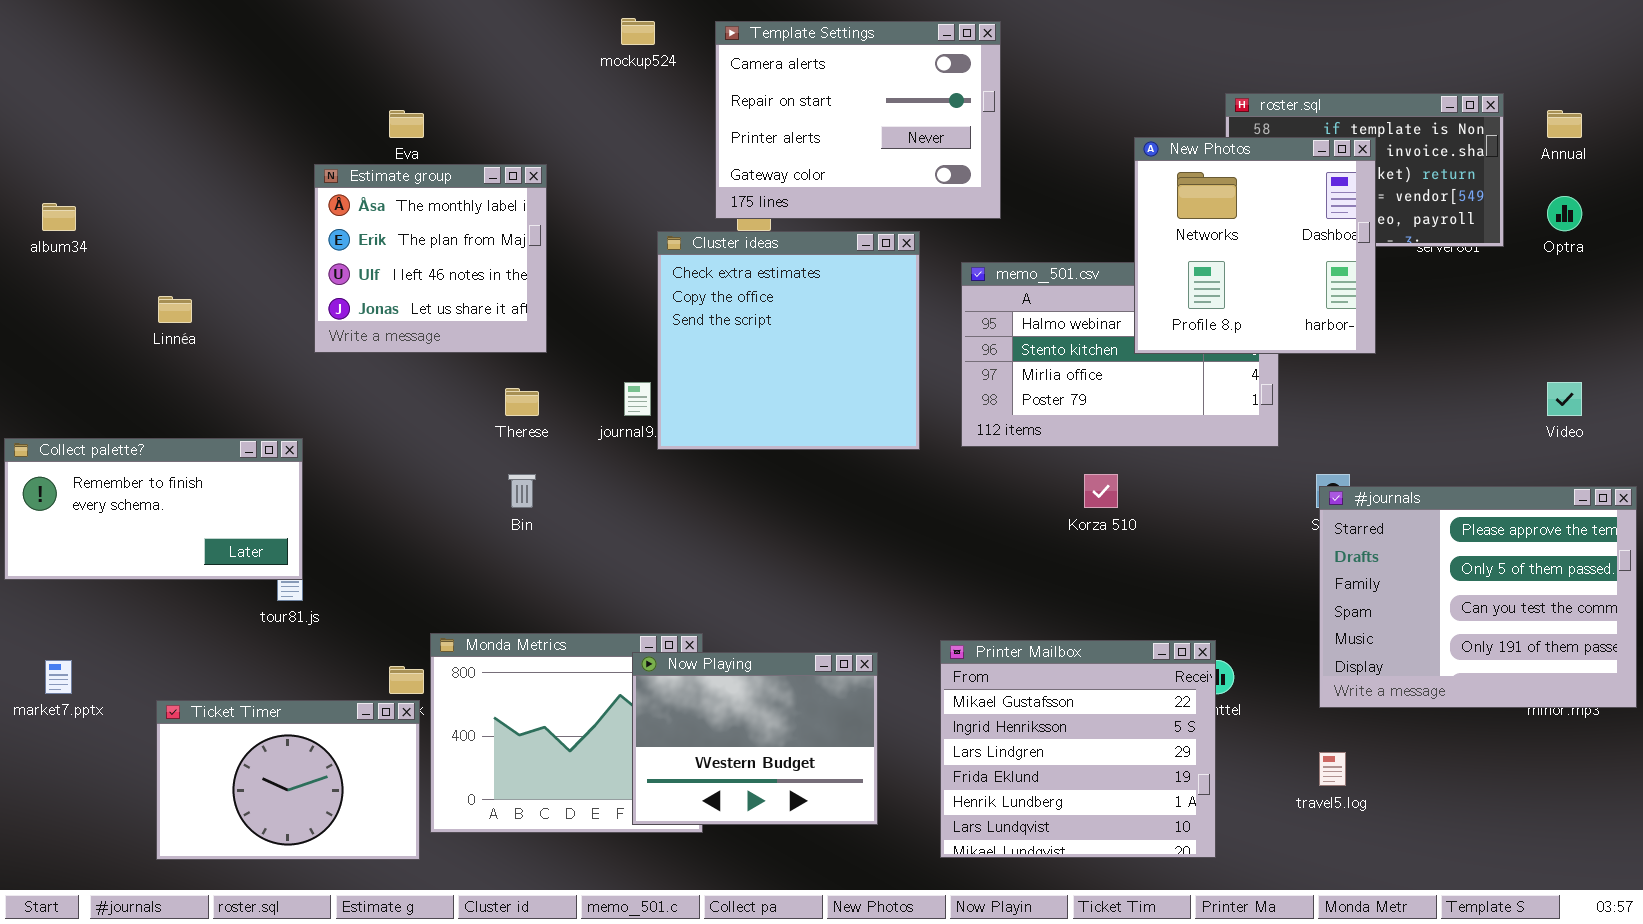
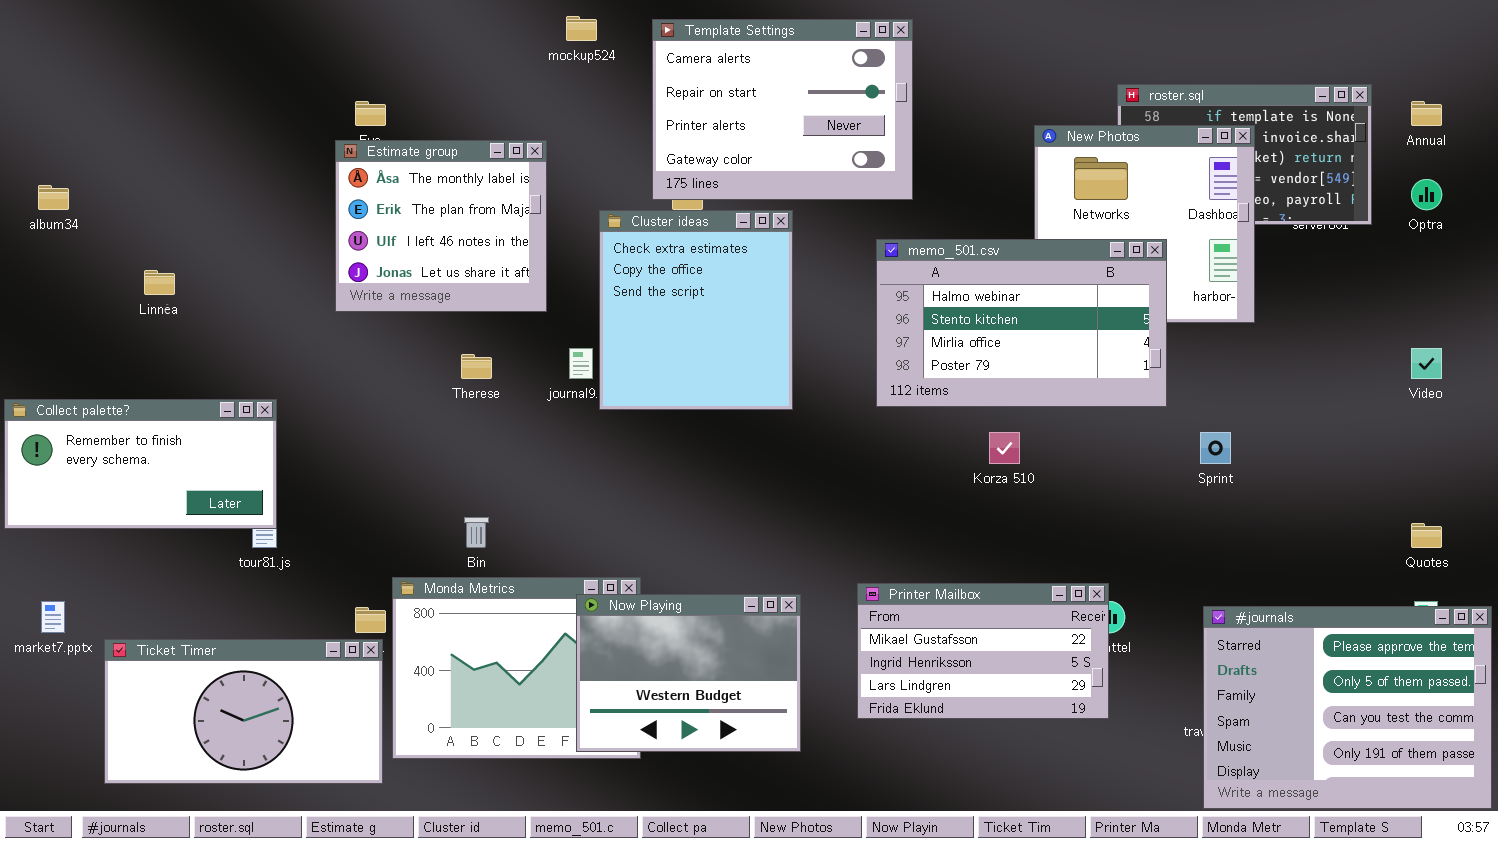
Estimate group: [314,164,547,353] -> [335,140,547,312], moved
Cluster ideas: [657,231,920,450] -> [599,210,793,410], resized
memo_501.csv: [961,262,1279,447] -> [876,239,1167,407], raised
Bin: [508,474,536,508] -> [464,517,489,548], moved
#journals: [1319,486,1637,708] -> [1203,606,1492,809], moved
Printer Mailbox: [940,640,1216,858] -> [857,583,1109,719], resized
Ticket Timer: [156,700,420,860] -> [104,639,383,784], resized

